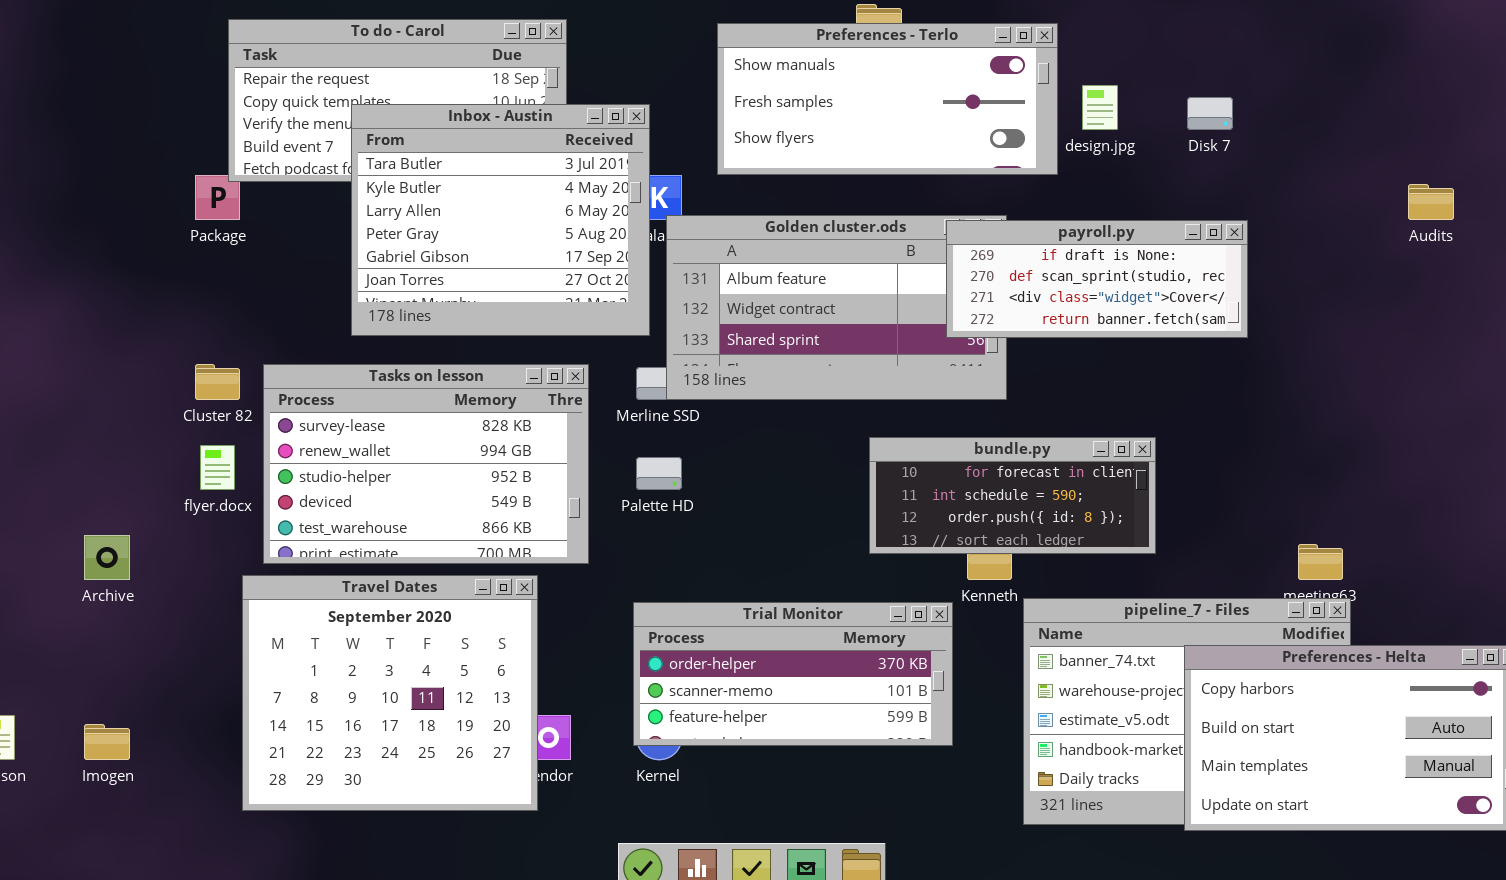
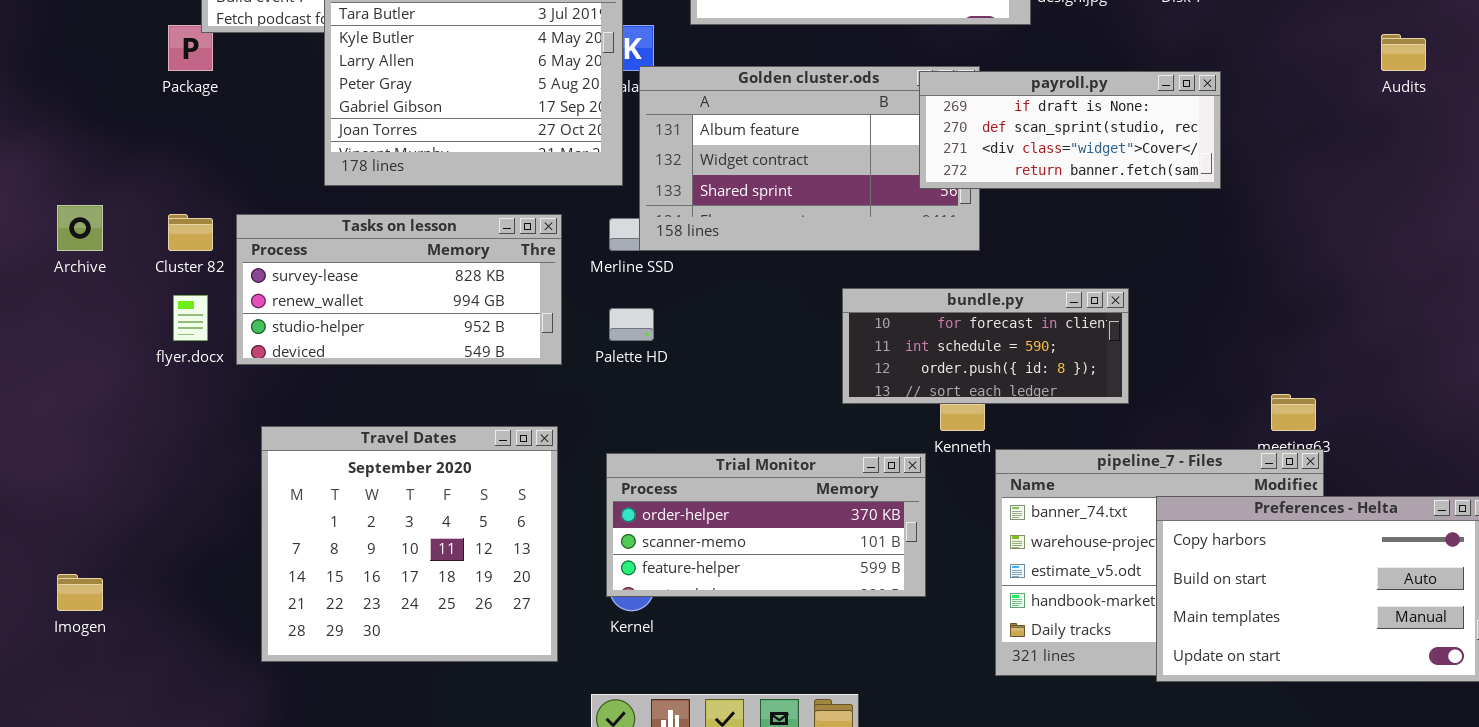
Tasks on lesson: [263,364,589,564] -> [236,214,562,365], resized
Archive: [84,535,130,580] -> [57,205,103,251], moved
Travel Dates: [242,575,538,811] -> [261,426,558,662], moved

